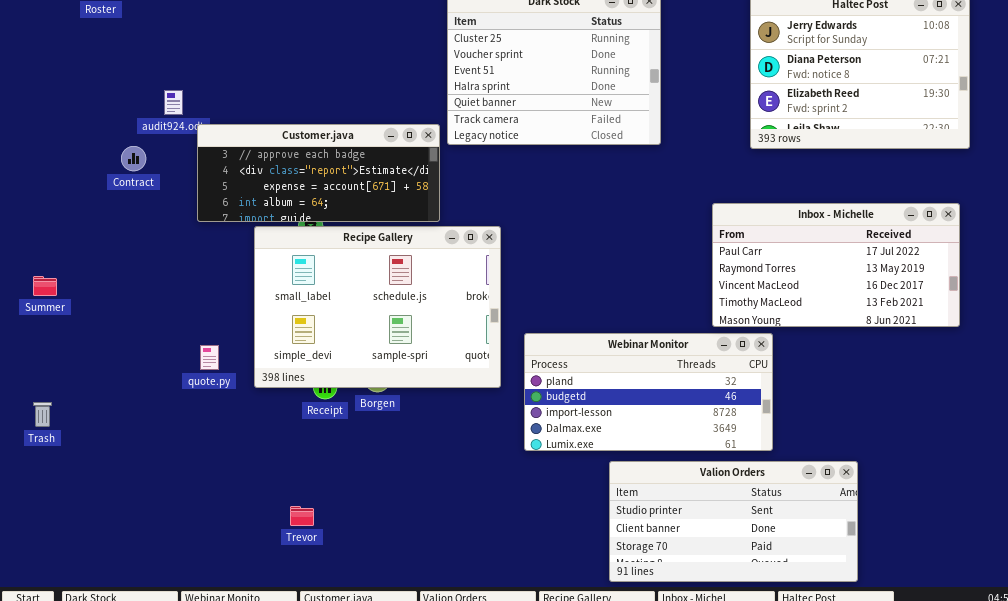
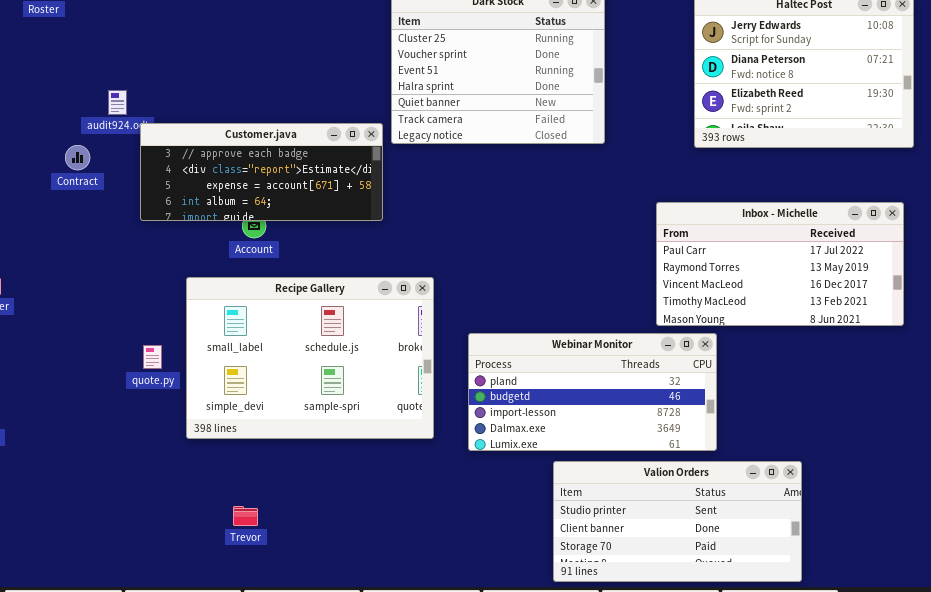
Recipe Gallery: [254,226,501,388] -> [186,277,434,439], moved

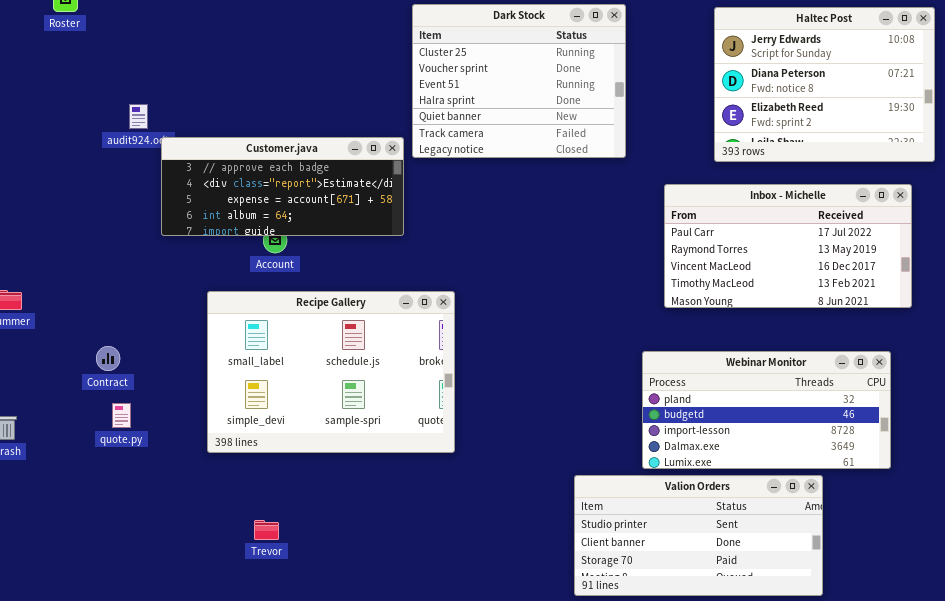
Contract: [65,145,90,170] -> [96,346,120,371], moved
Inbox - Michelle: [656,202,904,326] -> [664,184,912,308], moved
Webinar Monitor: [468,333,717,451] -> [642,351,891,469], moved
quote.py: [143,345,162,369] -> [112,403,131,428], moved

